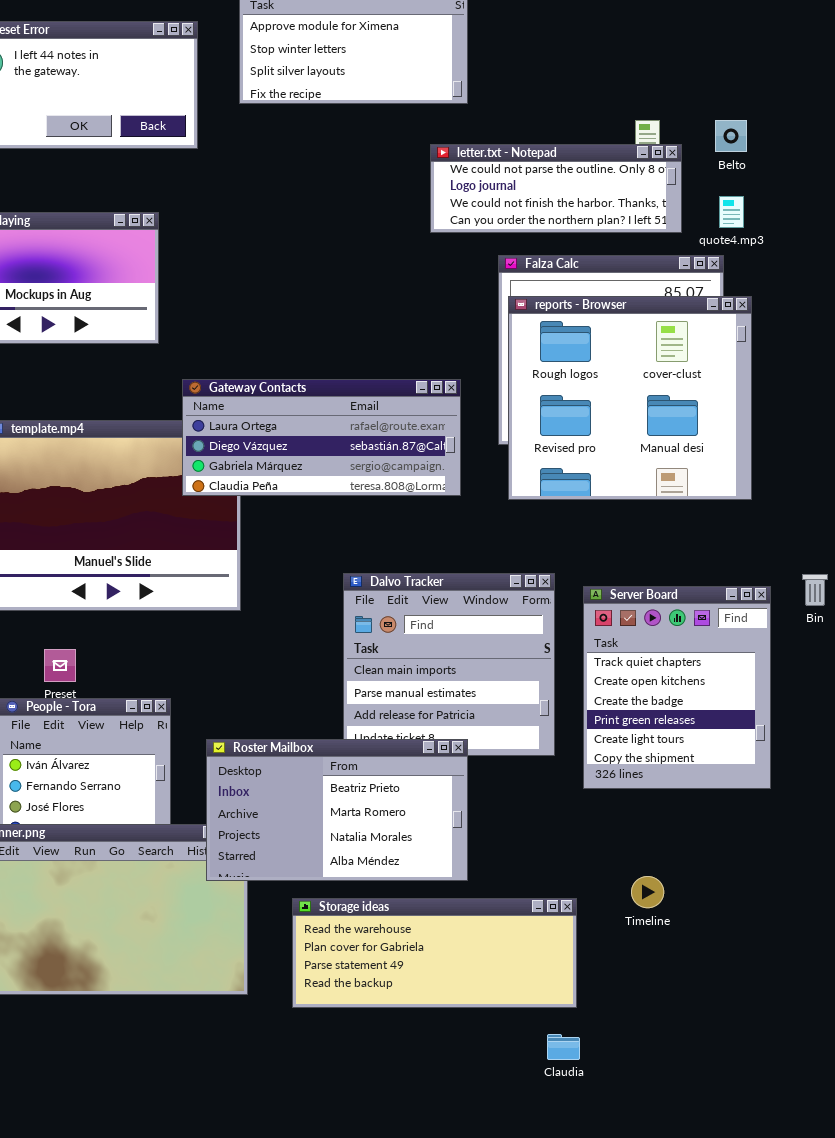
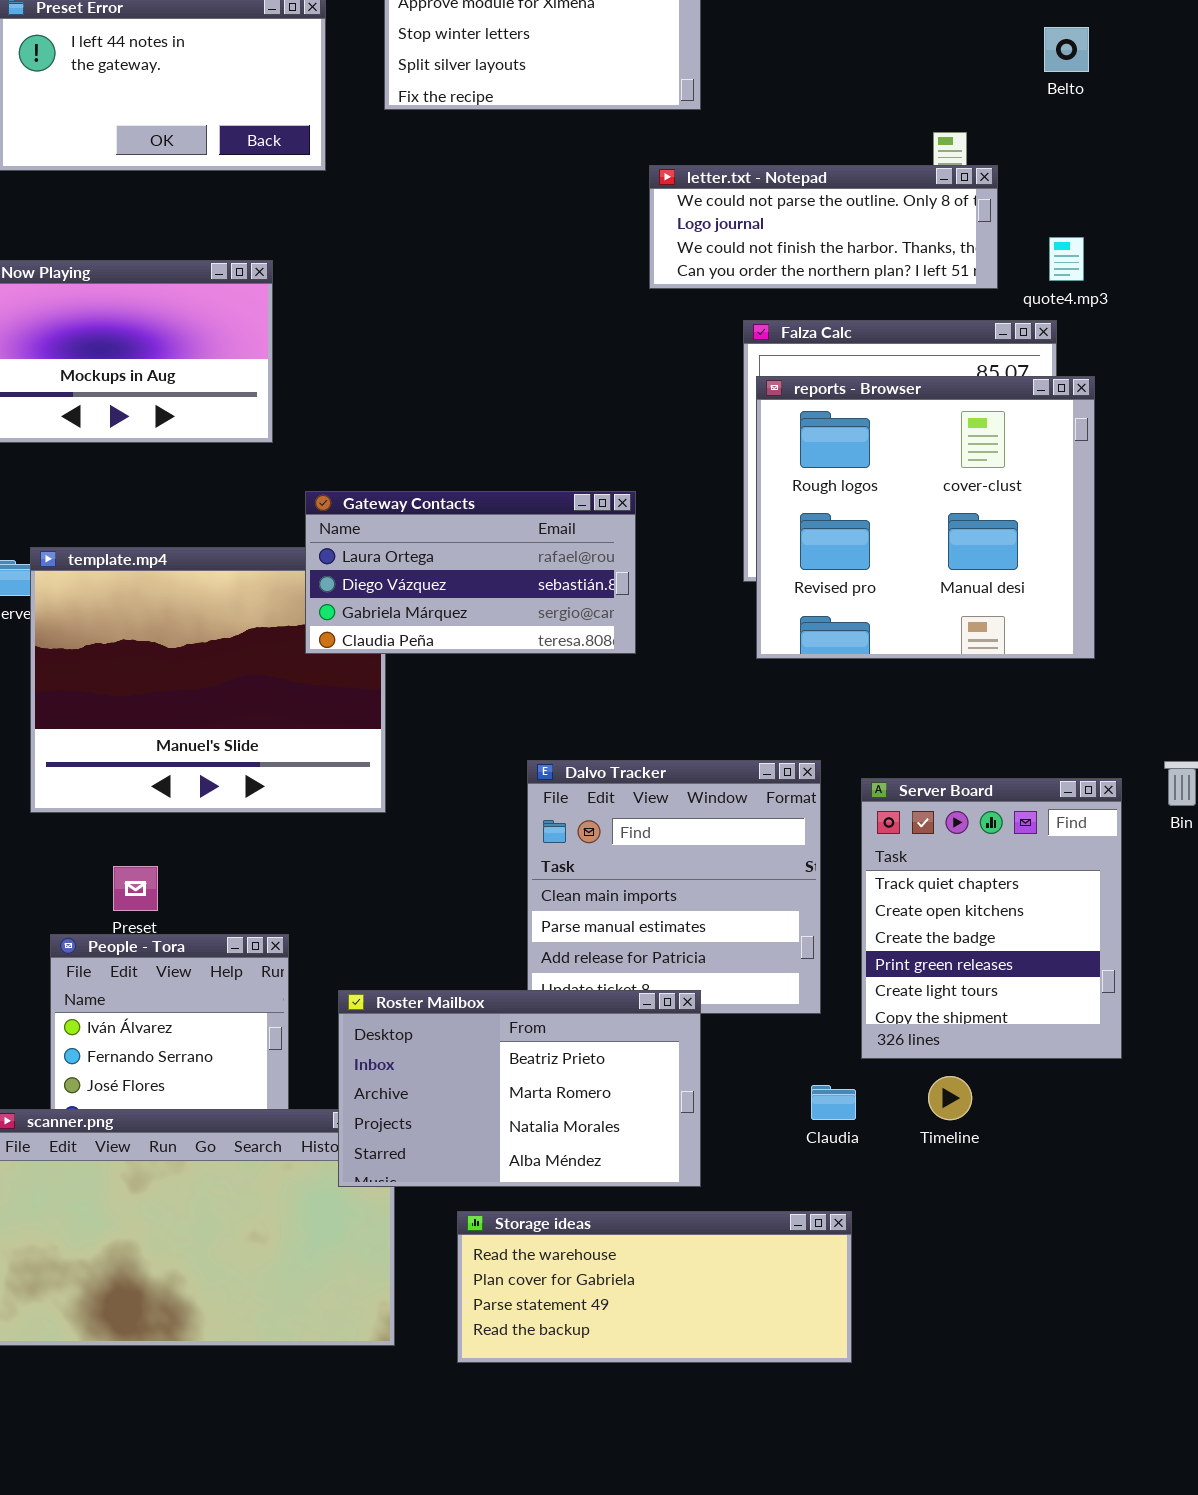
Belto: [715,120,747,152] -> [1044,27,1089,72], moved
Gateway Contacts: [182,379,461,496] -> [305,491,636,654], resized
Timeline: [631,876,664,908] -> [928,1076,972,1120], moved
Claudia: [547,1034,580,1060] -> [811,1085,856,1120], moved

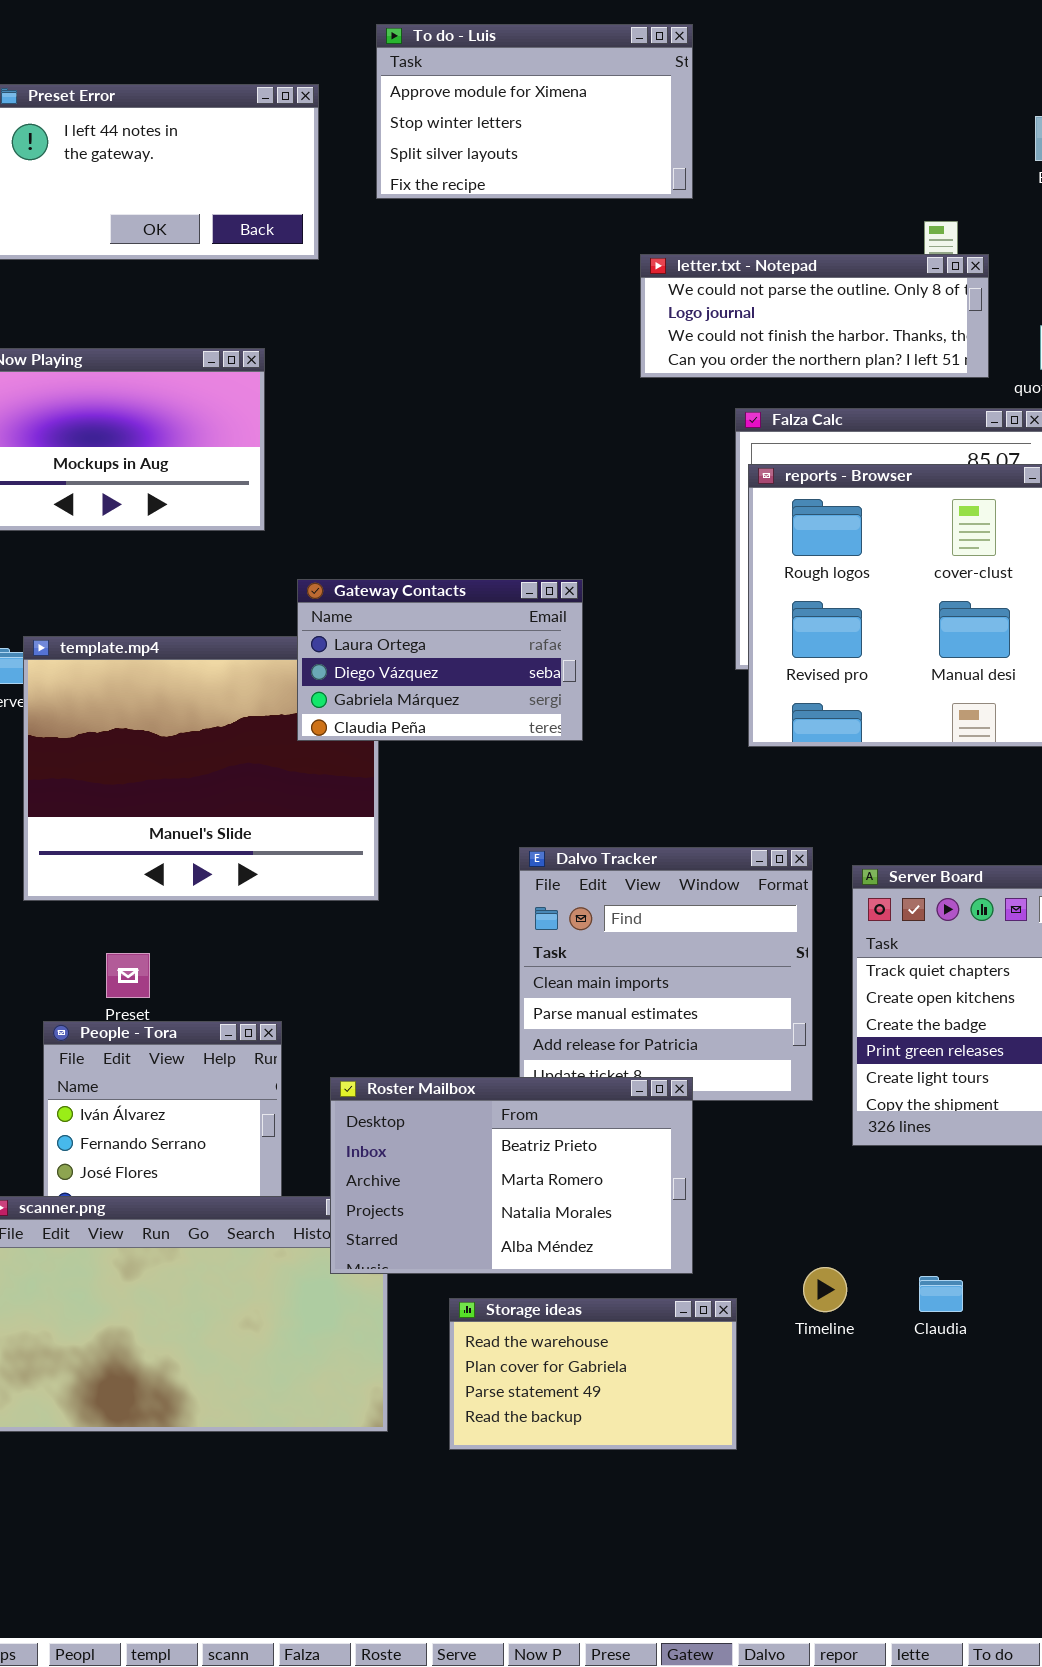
Gateway Contacts: [305,491,636,654] -> [297,579,583,741], resized
Timeline: [928,1076,972,1120] -> [803,1267,847,1312], moved
Claudia: [811,1085,856,1120] -> [919,1276,963,1312], moved
Storage ideas: [457,1211,852,1363] -> [449,1298,737,1450], resized

